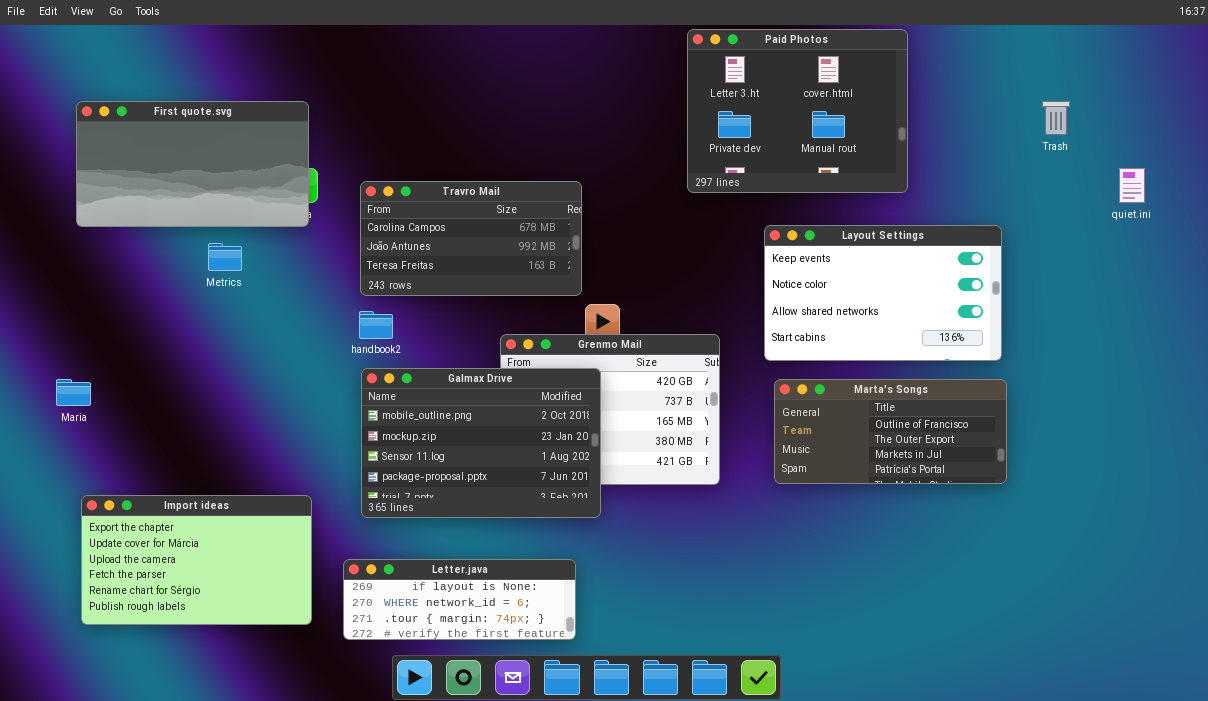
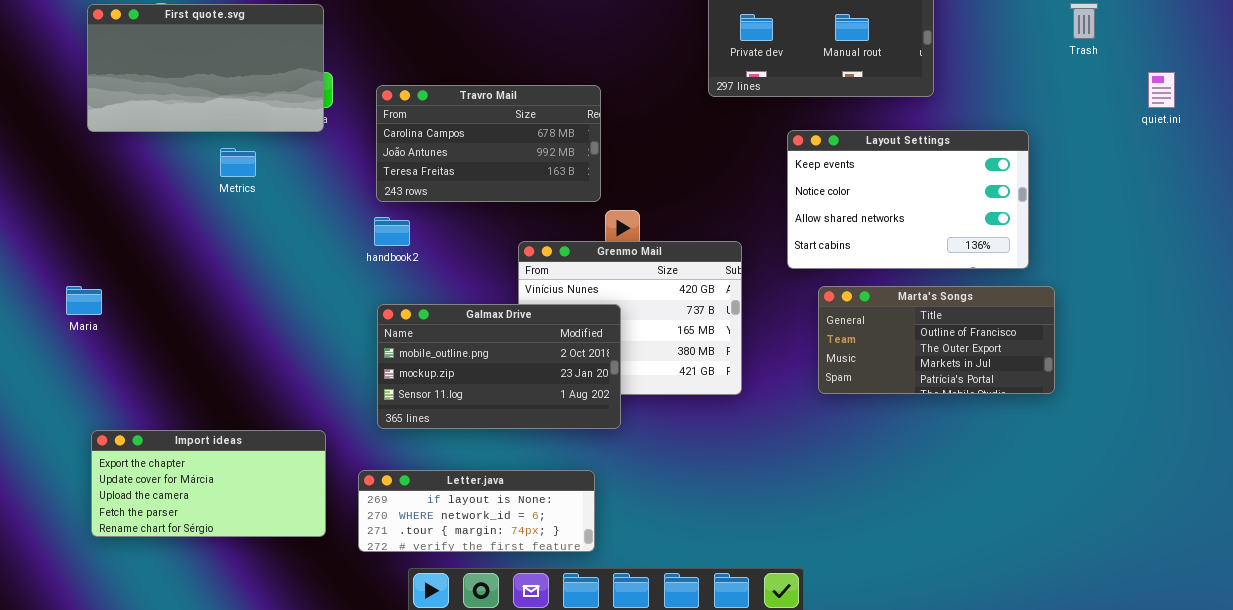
Galmax Drive: [361,368,601,518] -> [377,304,621,429], resized
Marta's Songs: [774,379,1007,484] -> [818,286,1055,394], moved
Import ideas: [81,495,312,625] -> [91,430,326,537], resized

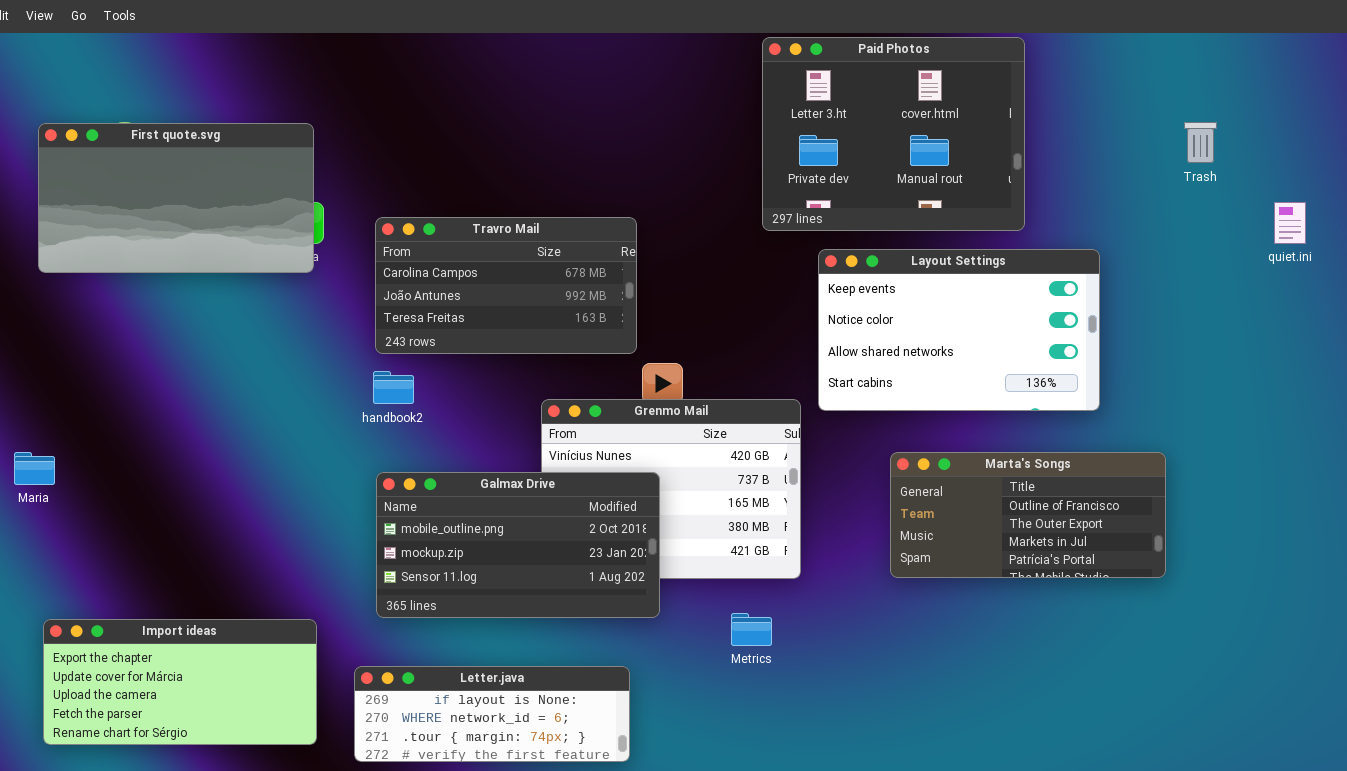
Layout Settings: [787,130,1029,269] -> [818,249,1100,411], moved
Metrics: [220,148,256,177] -> [731,613,772,646], moved

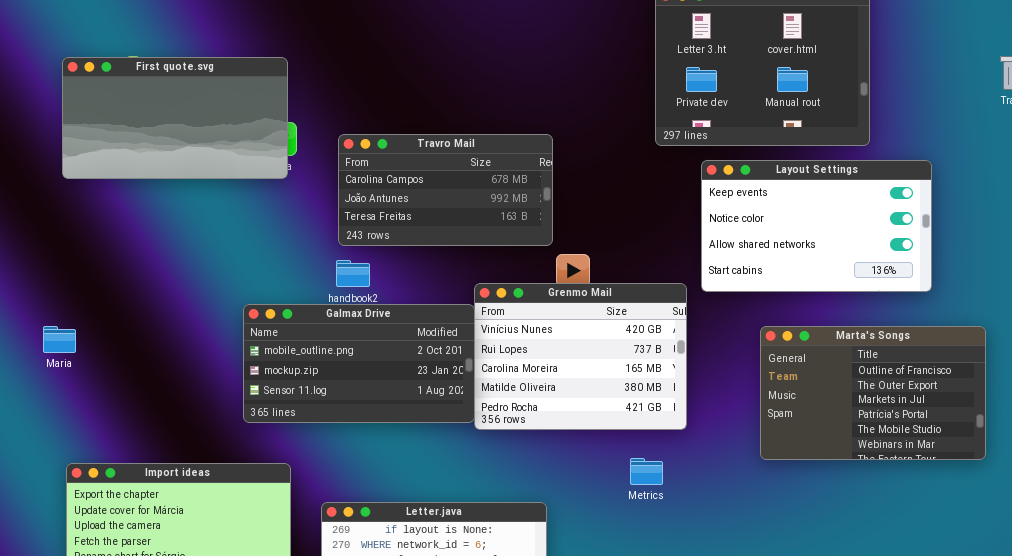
Marta's Songs: [890,452,1166,578] -> [760,326,986,460], resized
Galmax Drive: [376,472,660,618] -> [243,304,475,423], moved

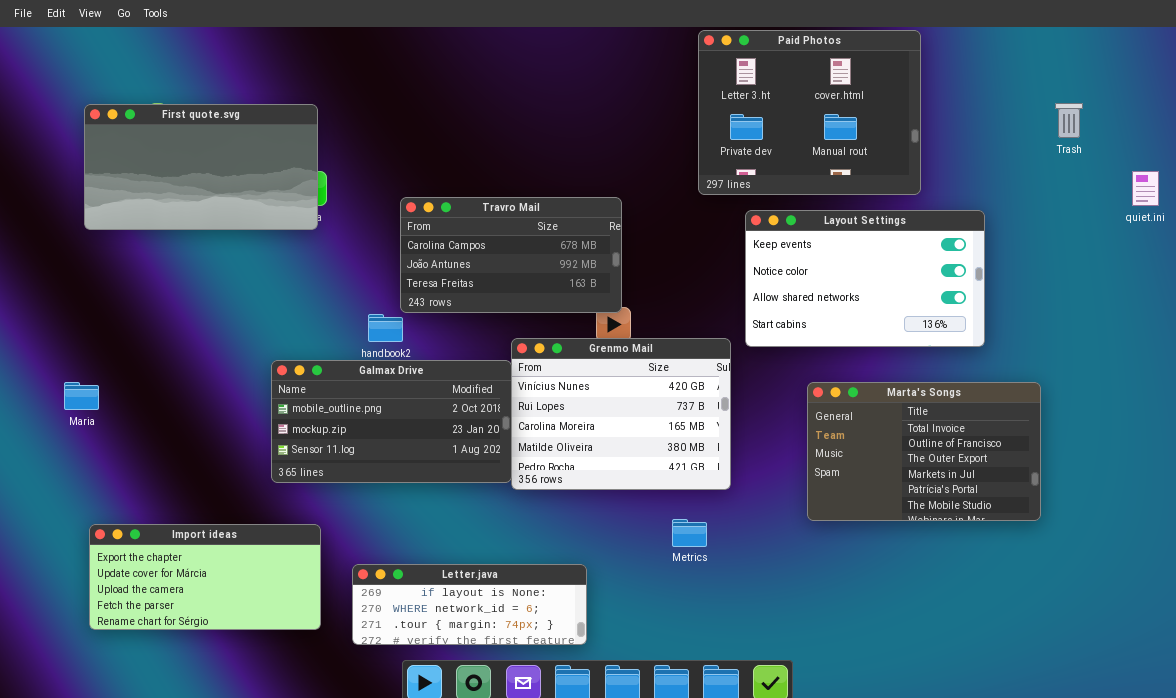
Travro Mail: [338,134,553,246] -> [400,197,622,313], moved
Marta's Songs: [760,326,986,460] -> [807,382,1041,521], scrolled up 1 row

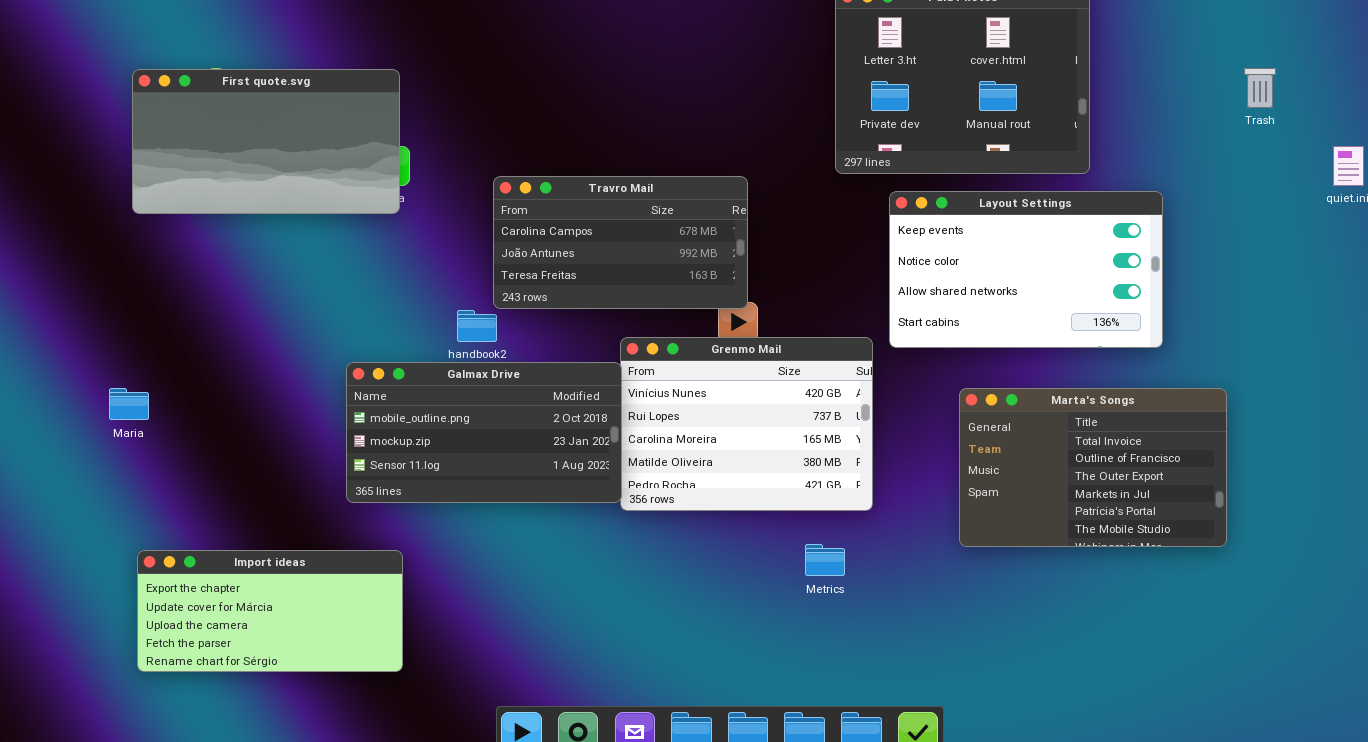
Letter.java: [352,564,587,645] -> none, closed

